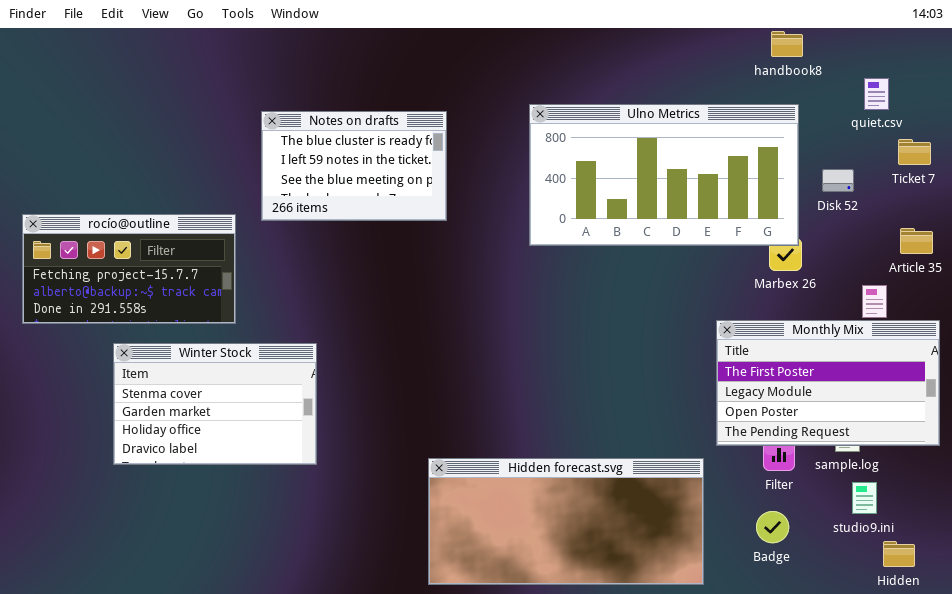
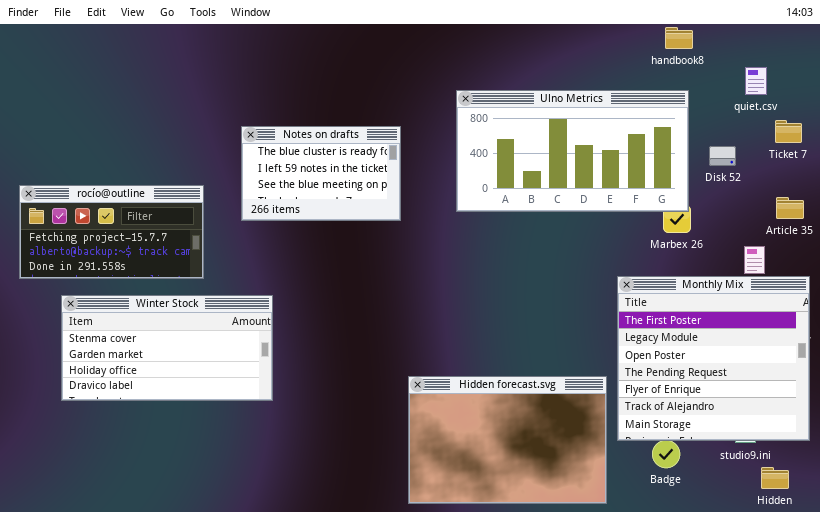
Notes on drafts: [261,111,447,221] -> [241,126,401,221], moved
Monthly Mix: [716,320,940,446] -> [617,276,810,441], resized
Winter Stock: [113,343,317,465] -> [61,295,273,401], resized
Hidden forecast.svg: [428,458,704,585] -> [408,376,607,504], resized

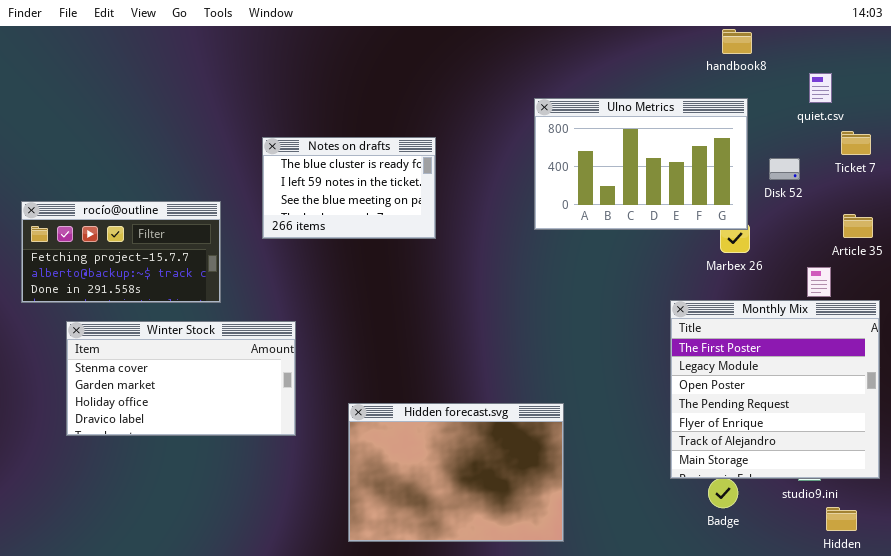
Ulno Metrics: [456,90,689,212] -> [534,98,748,230], resized
Hidden forecast.svg: [408,376,607,504] -> [348,403,564,542], moved

